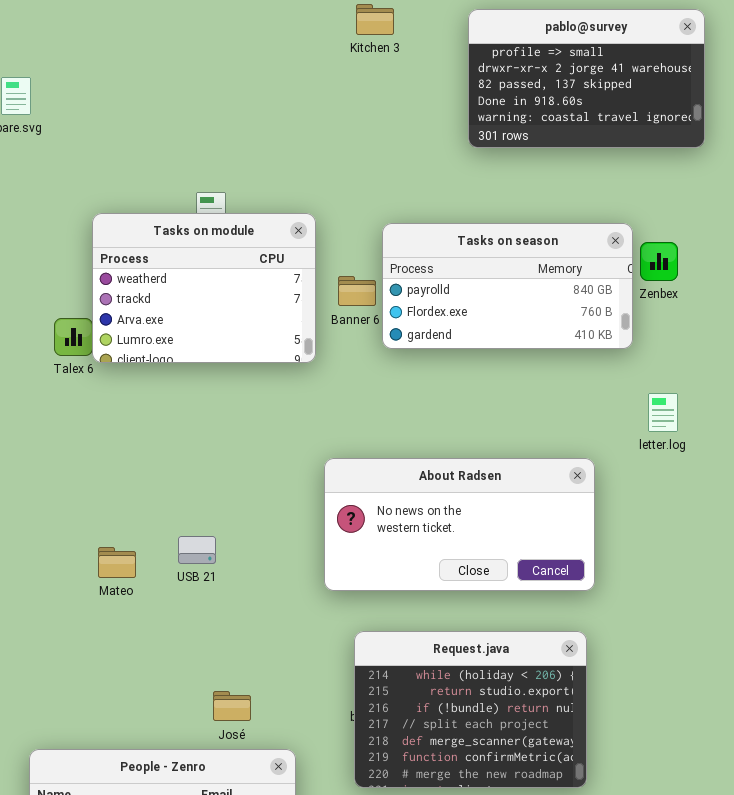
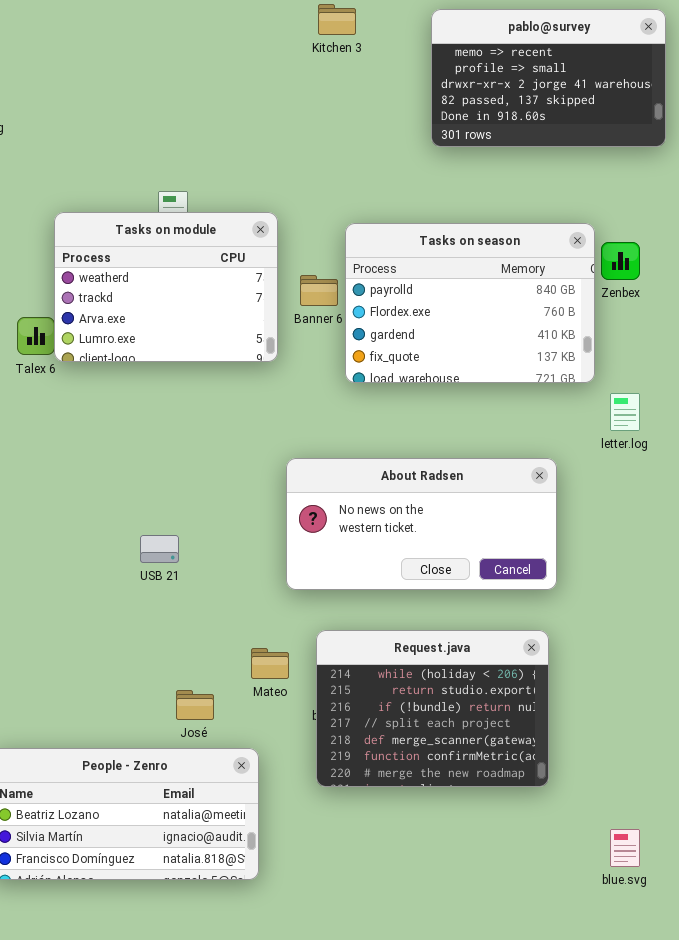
pablo@survey: [468,9,705,148] -> [431,9,666,147], scrolled up 1 row
Tasks on season: [382,223,633,349] -> [345,223,595,383], resized
Mateo: [98,547,136,578] -> [251,648,289,679], moved

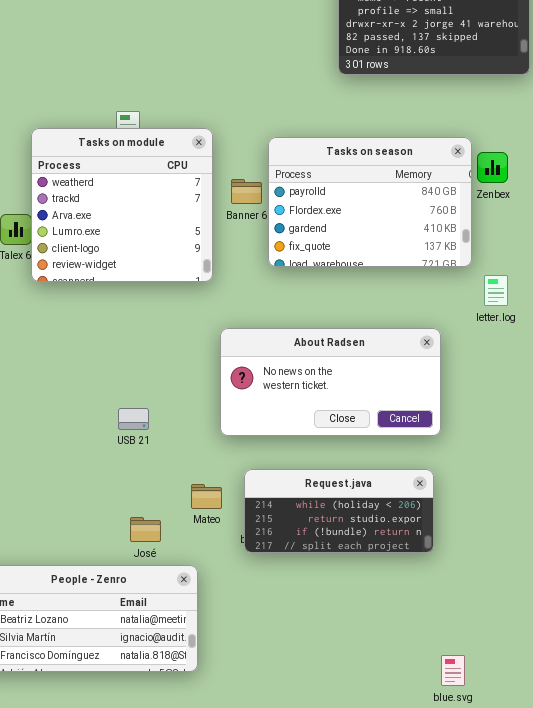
Tasks on module: [54,212,278,362] -> [31,128,213,282], resized
USB 21: [140,535,179,563] -> [118,408,149,430], moved
Request.java: [316,630,549,787] -> [244,469,434,553], resized
blue.svg: [610,829,640,867] -> [441,655,465,686], moved

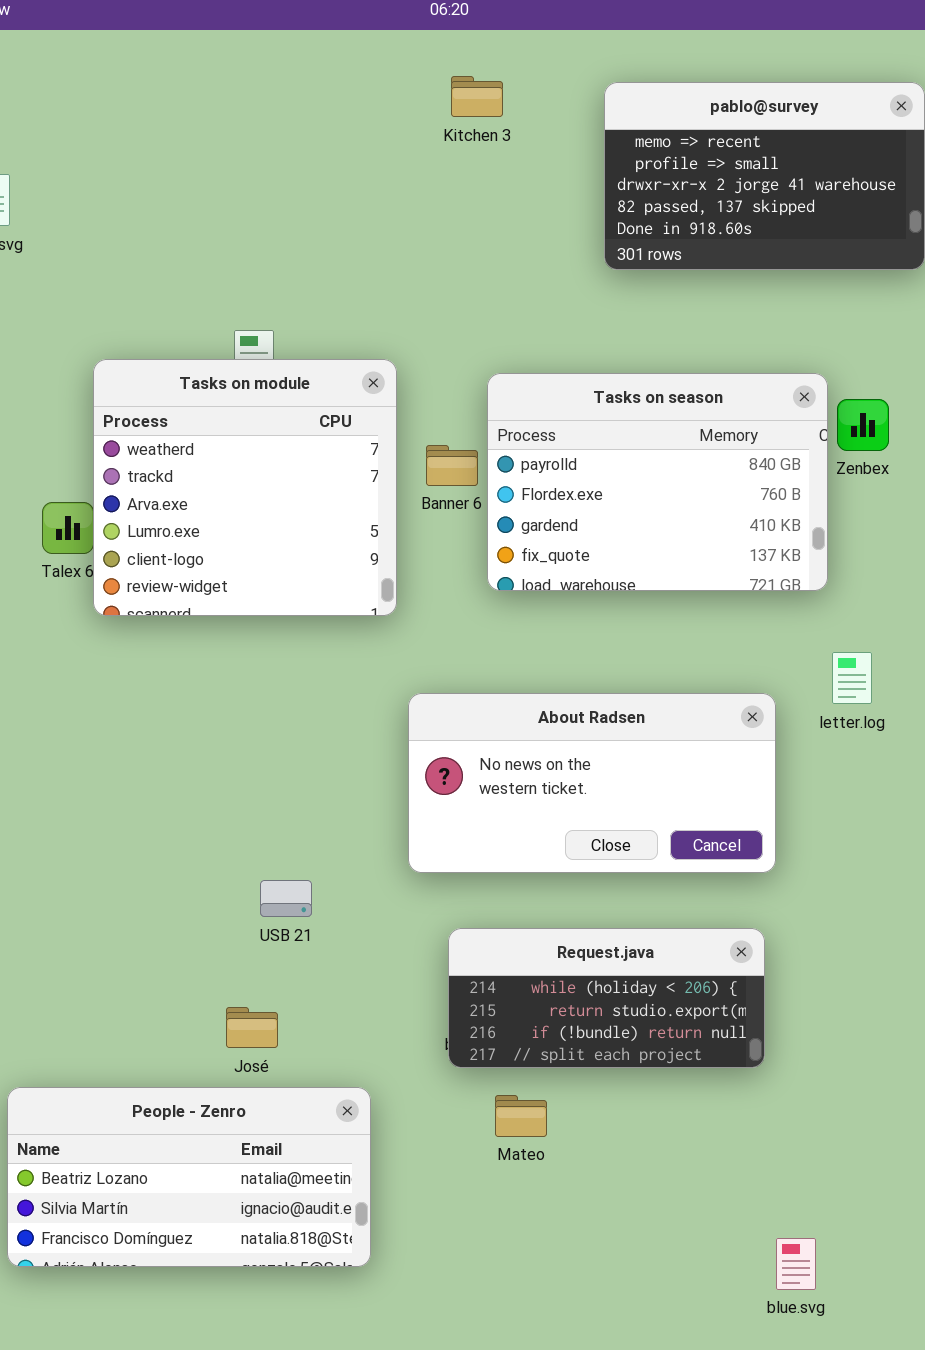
letter.log: [484,275,508,306] -> [832,652,872,704], moved
USB 21: [118,408,149,430] -> [260,880,312,917], moved
Mateo: [191,484,222,509] -> [495,1095,547,1137], moved
José: [130,517,161,542] -> [226,1007,278,1048], moved

